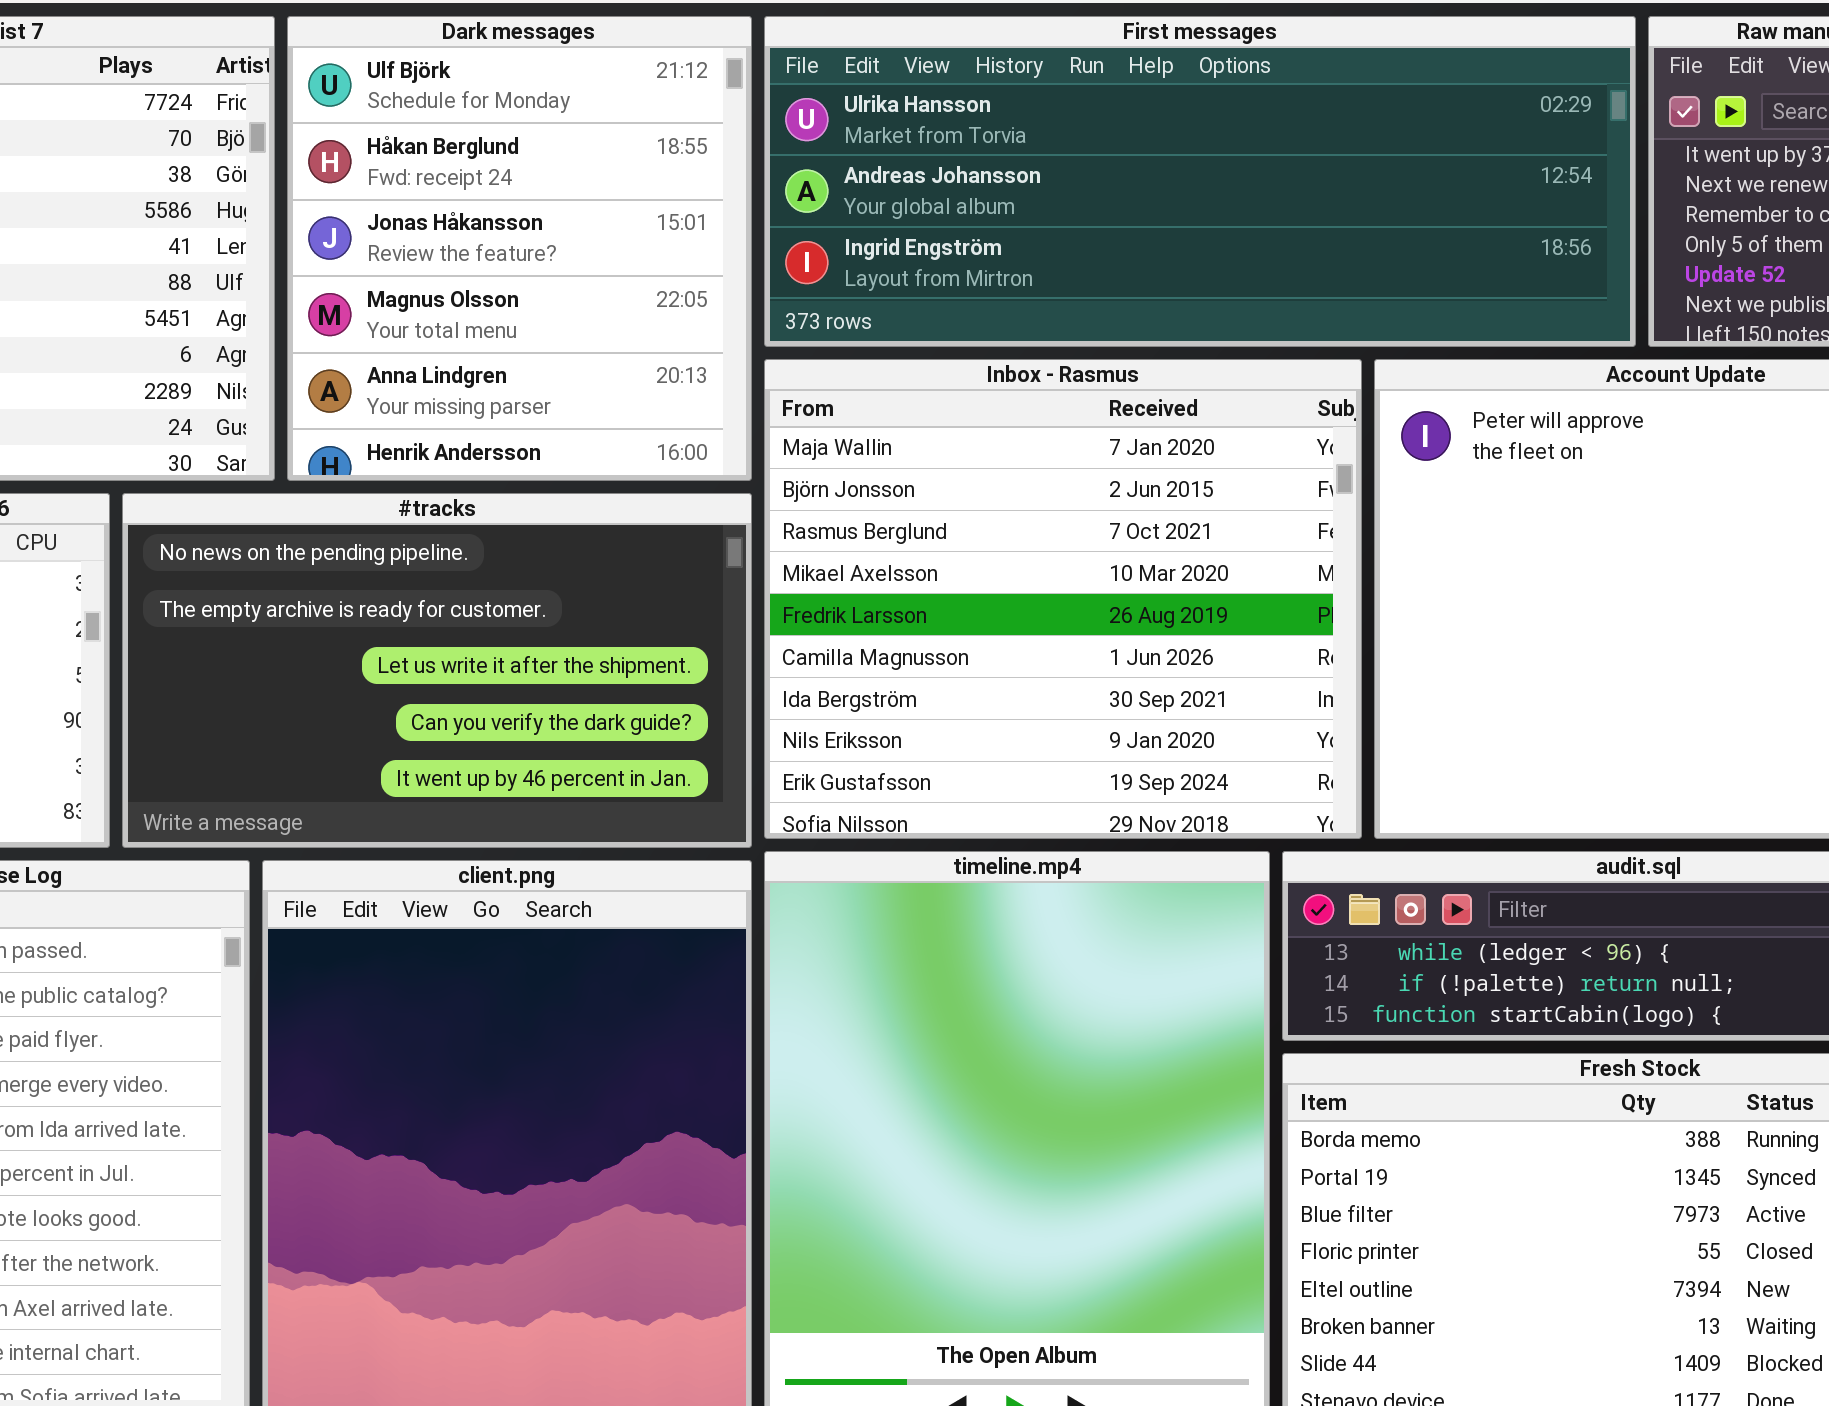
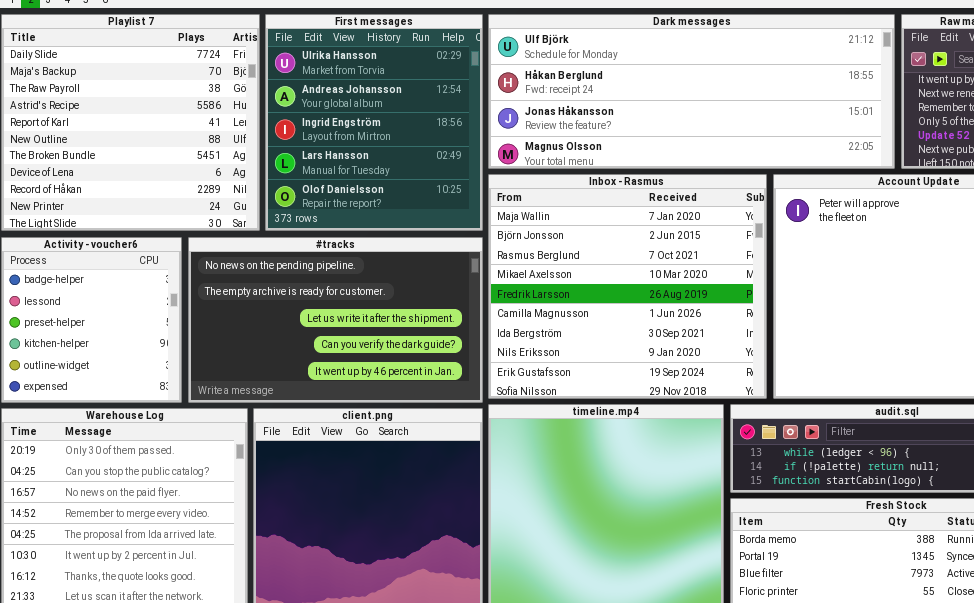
Dark messages: [287,16,752,481] -> [488,14,895,169], moved, resized
First messages: [764,16,1636,347] -> [265,14,483,231], moved, resized

